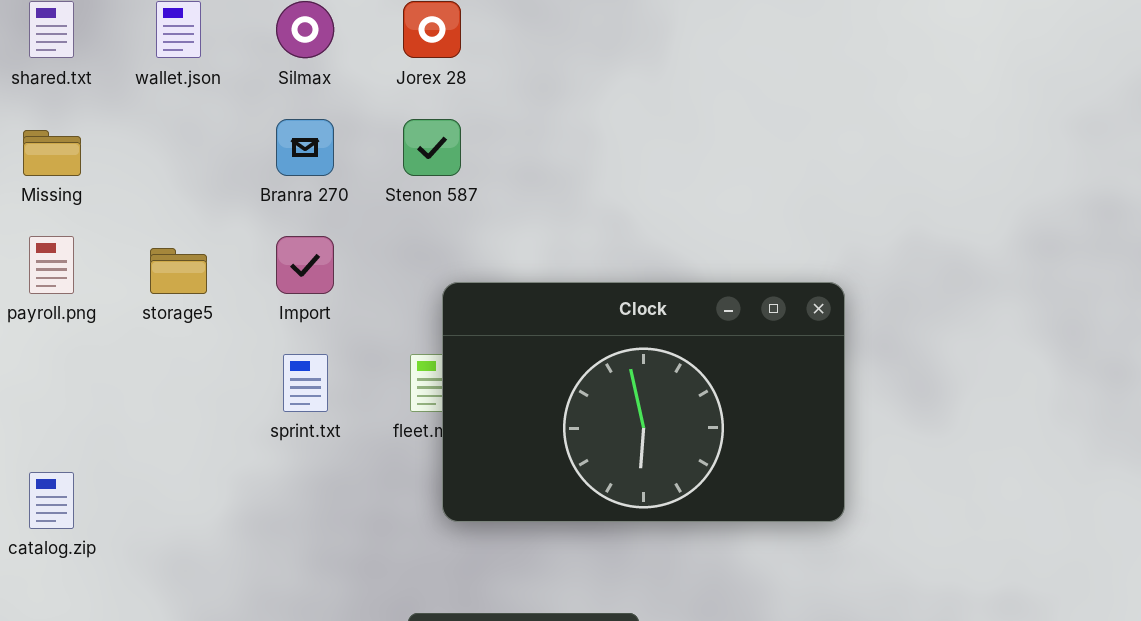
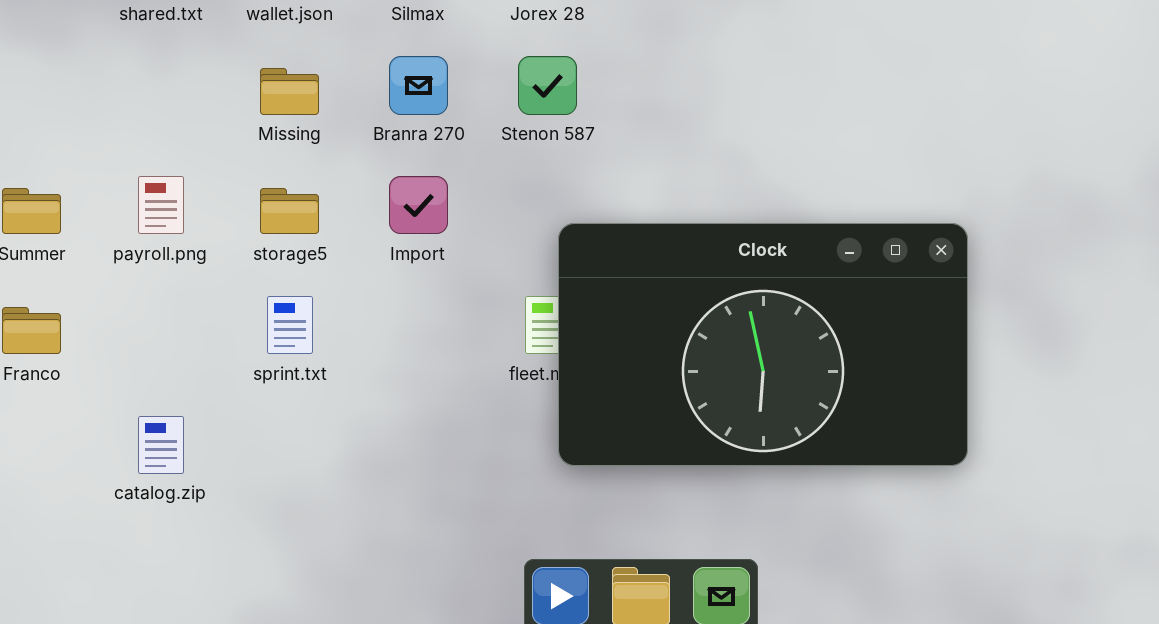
Missing: [23,130,81,176] -> [260,68,319,115], moved
sprint.txt: [283,354,328,412] -> [267,296,313,354], moved

